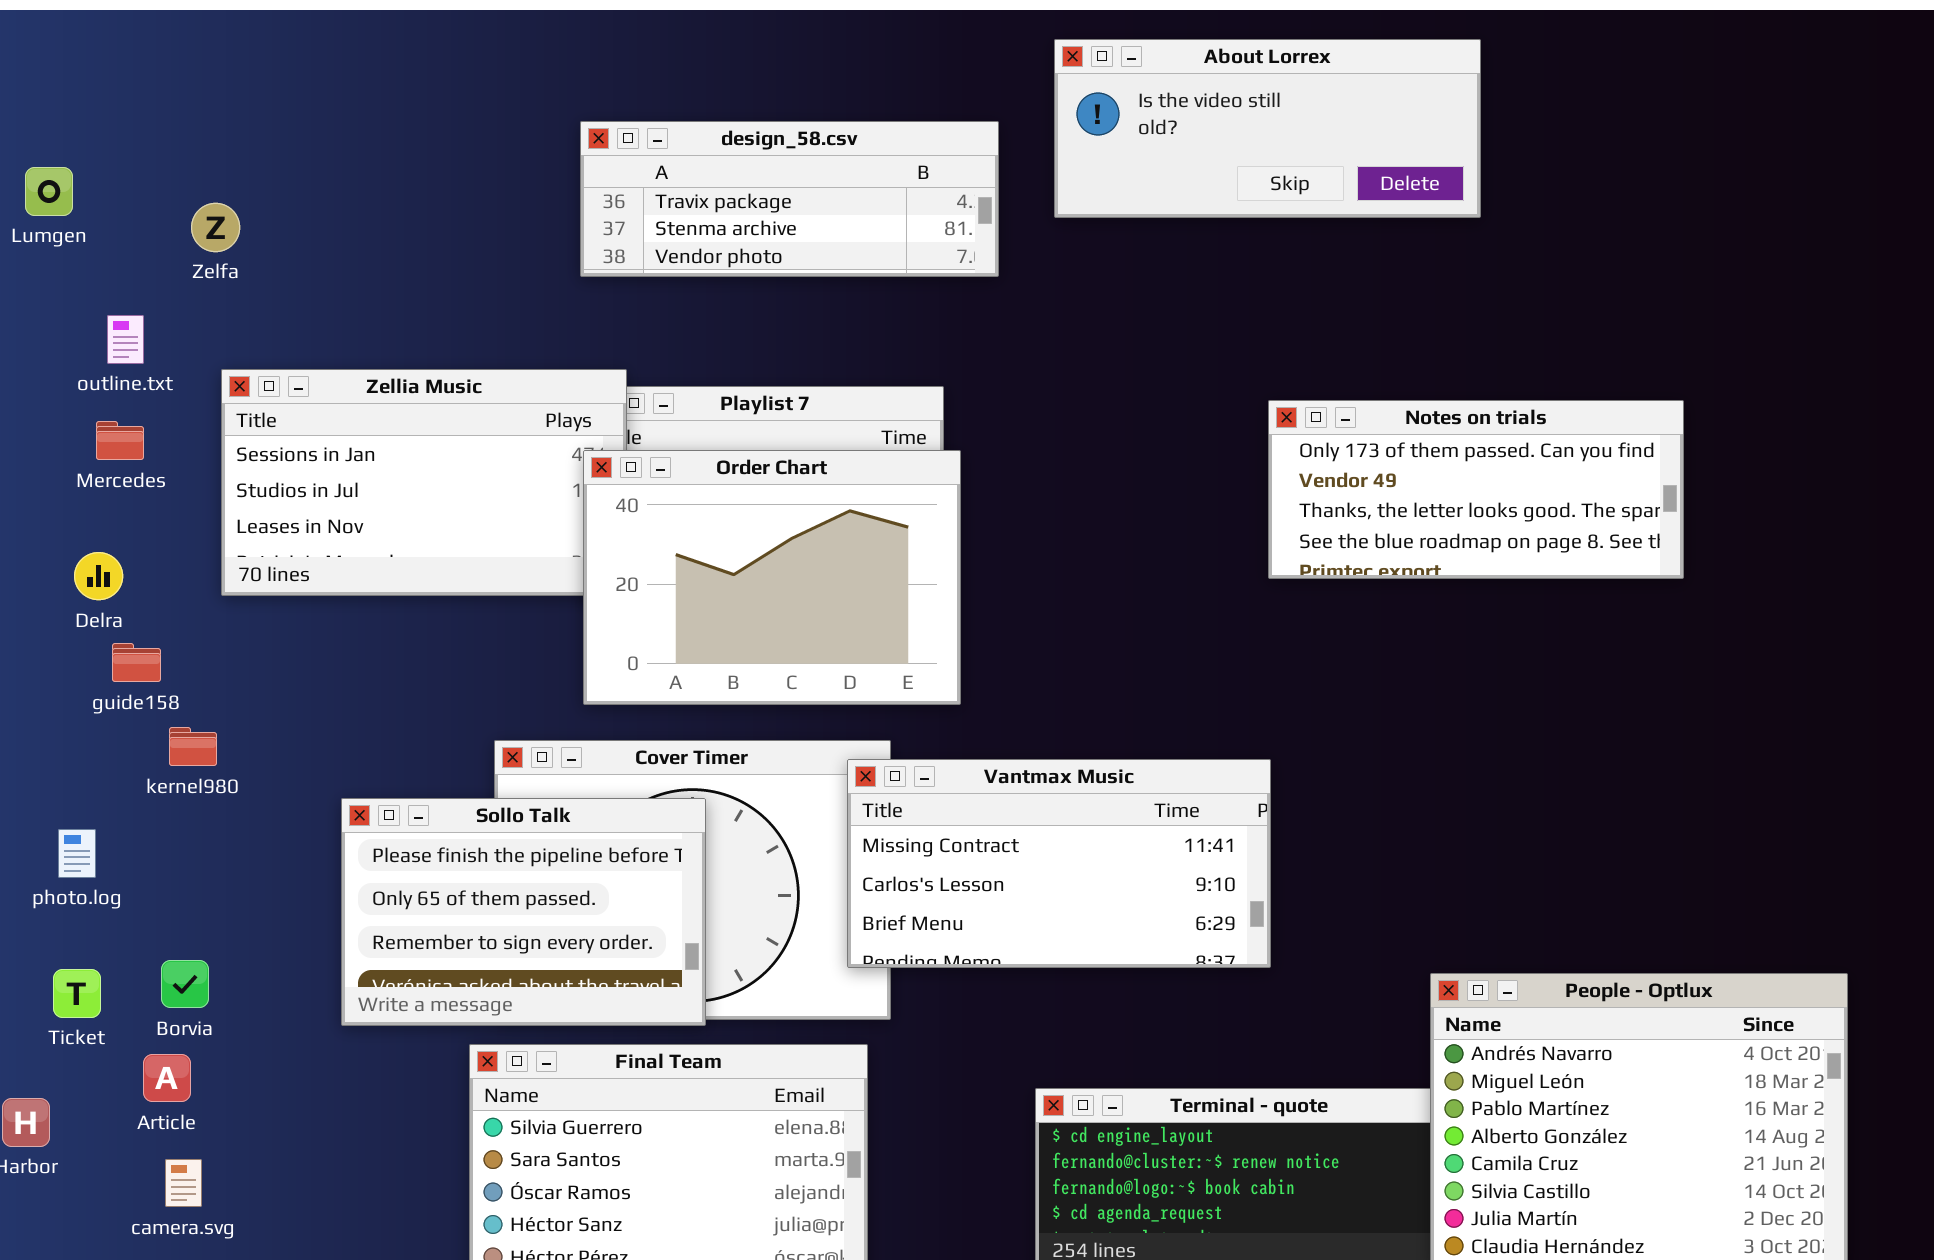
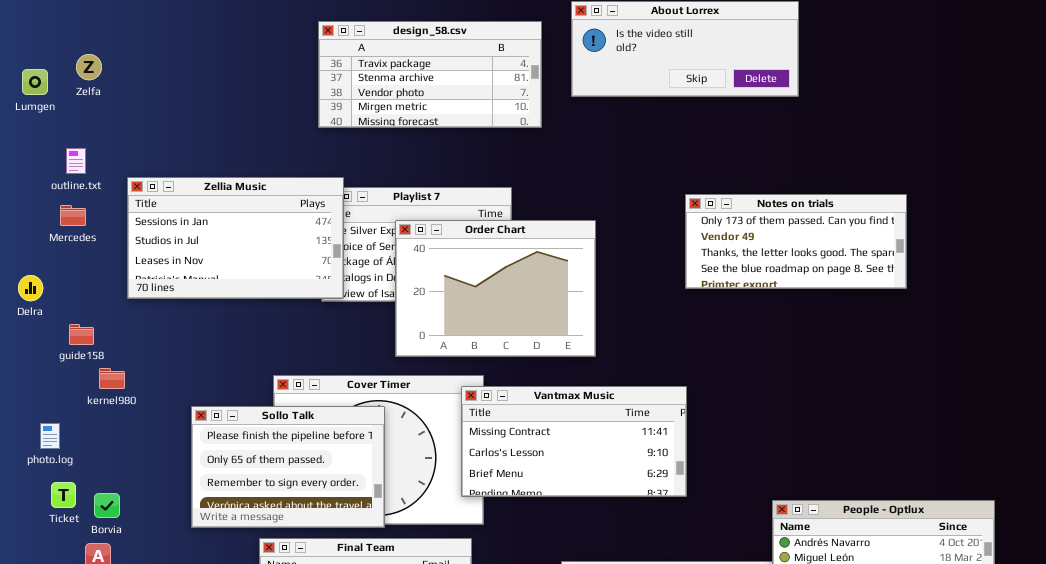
design_58.csv: [580,121,999,277] -> [318,21,542,128], resized
Zelfa: [191,203,240,252] -> [76,54,102,80], moved
Order Chart: [583,450,961,705] -> [395,220,596,357], moved
Delra: [74,552,123,600] -> [18,275,43,301], moved
Ticket: [53,969,101,1018] -> [51,482,76,508], moved

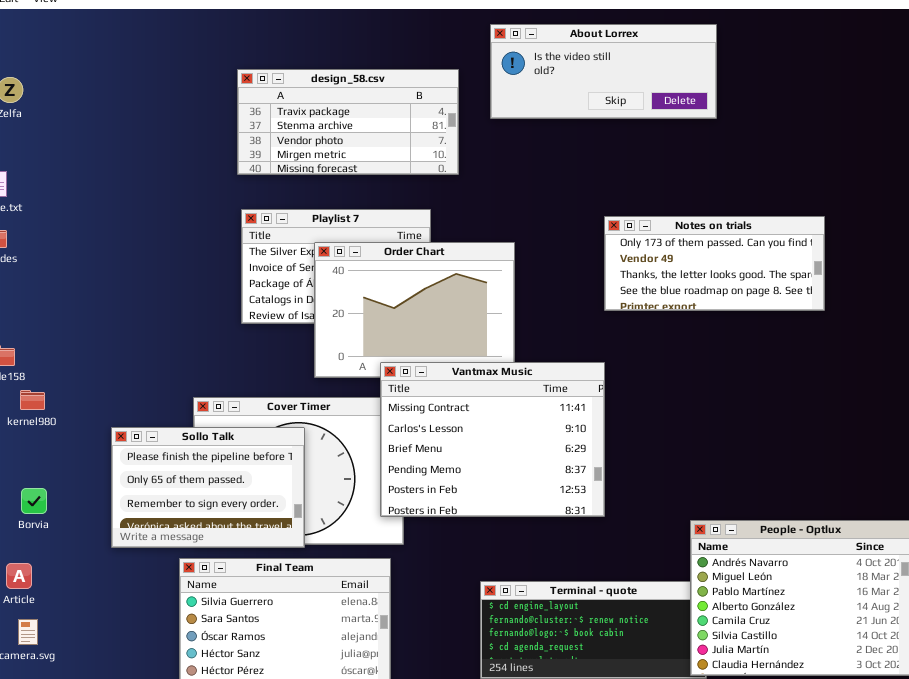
design_58.csv: [318,21,542,128] -> [237,69,459,175], moved
Zellia Music: [127,177,344,299] -> none, closed
Vantmax Music: [461,386,687,497] -> [380,362,605,517], resized
Borvia: [94,493,120,518] -> [21,488,47,514], moved

